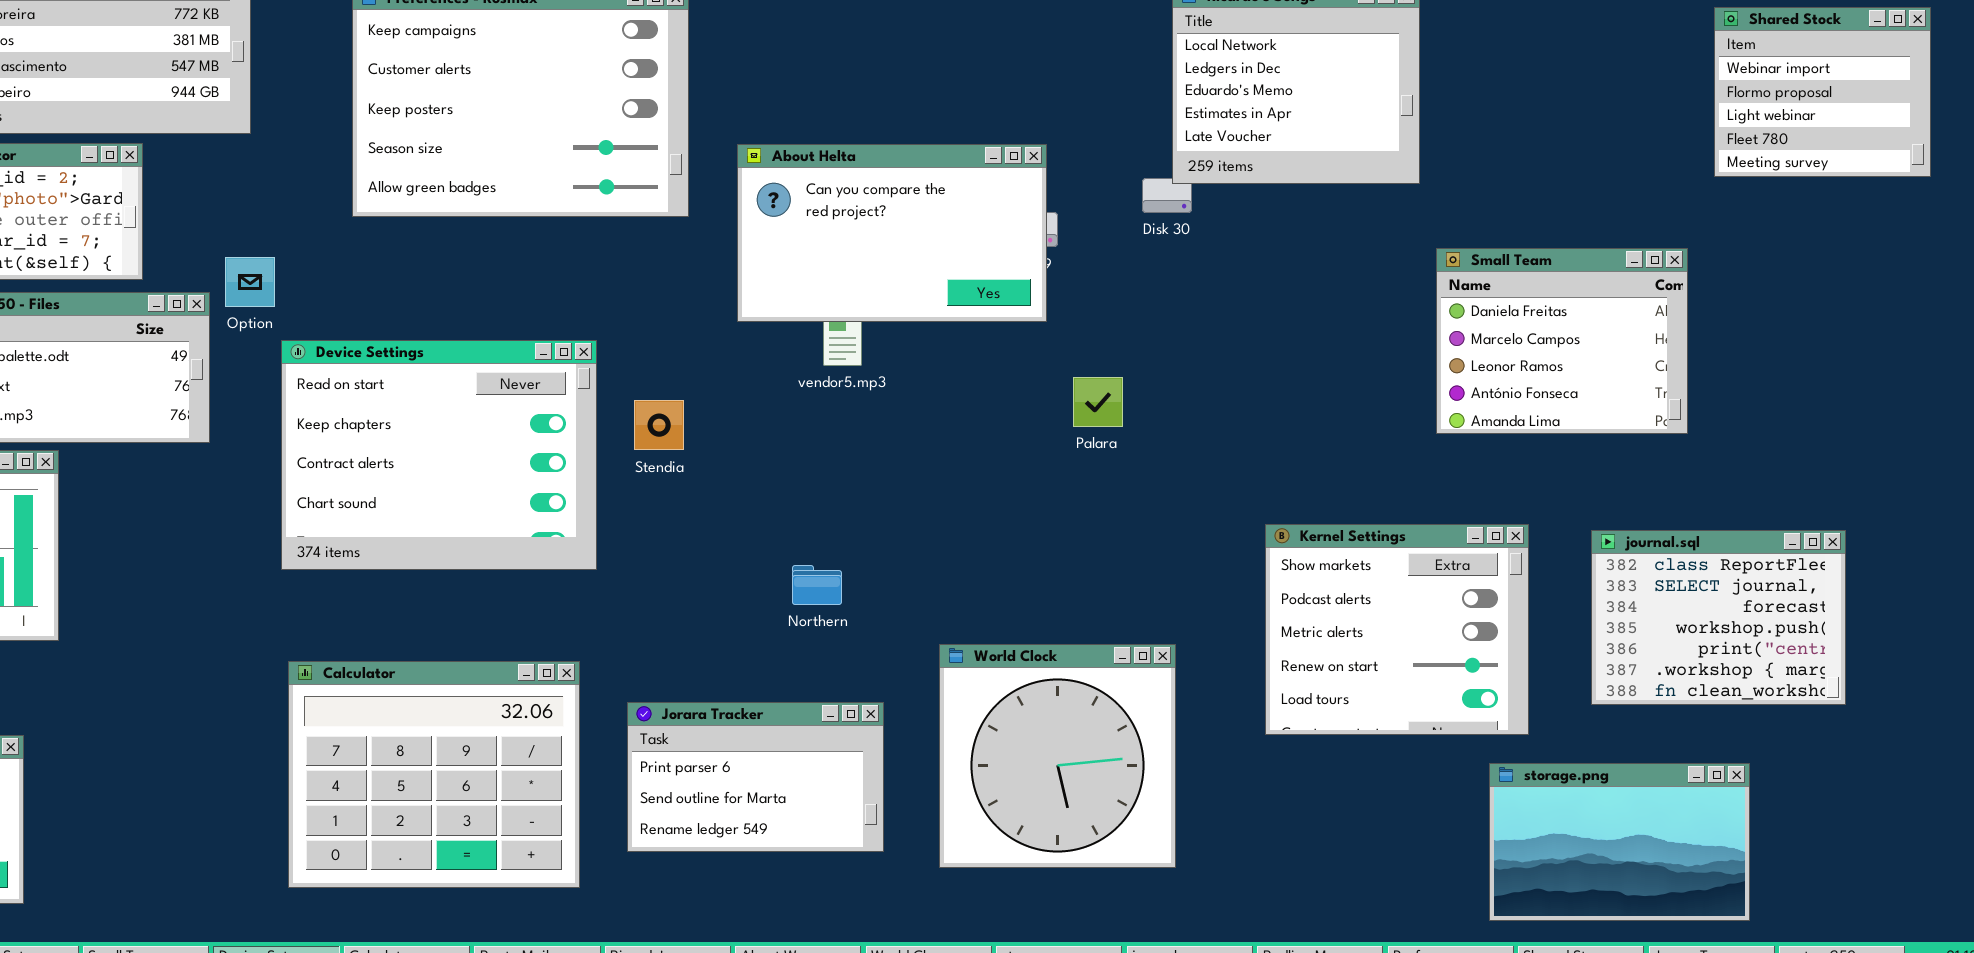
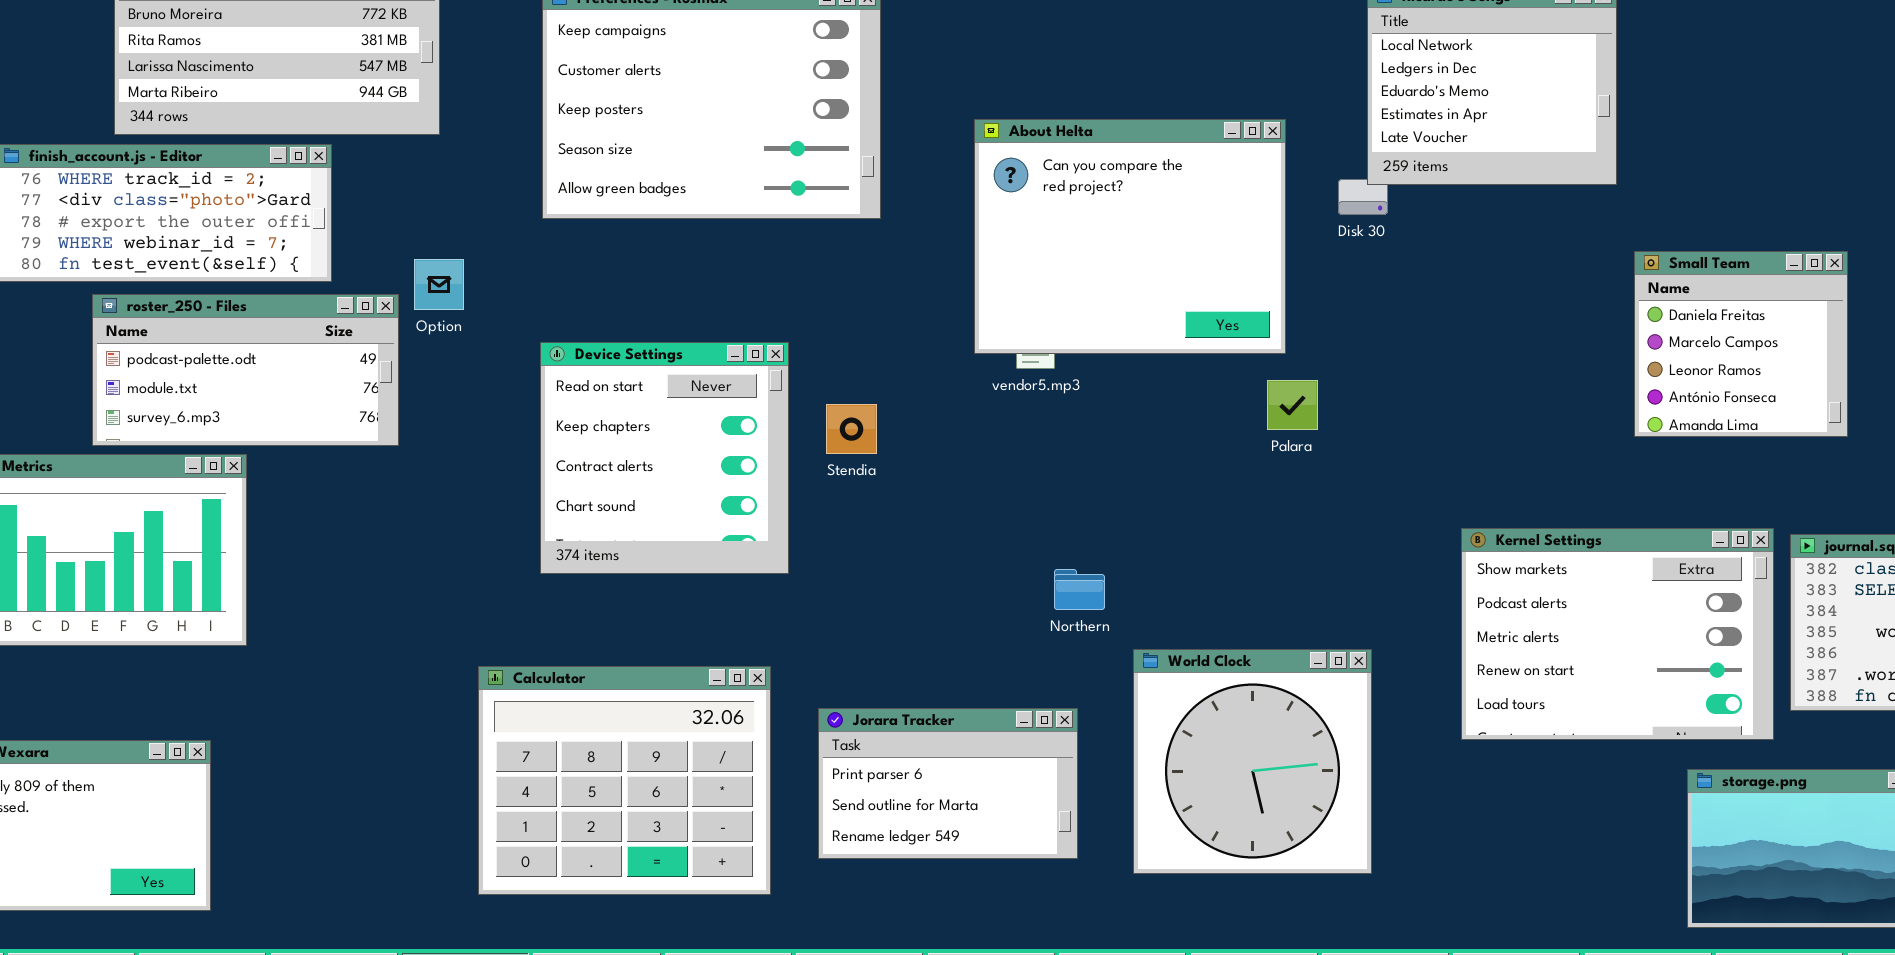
About Helta: [737,144,1047,322] -> [974,119,1286,354], moved, resized
Small Team: [1436,248,1688,434] -> [1634,251,1848,437], resized
Device Settings: [281,340,597,570] -> [540,342,789,574], resized
Kernel Settings: [1265,524,1529,735] -> [1461,528,1774,740], resized
Northern: [792,565,842,605] -> [1054,569,1105,610], moved

